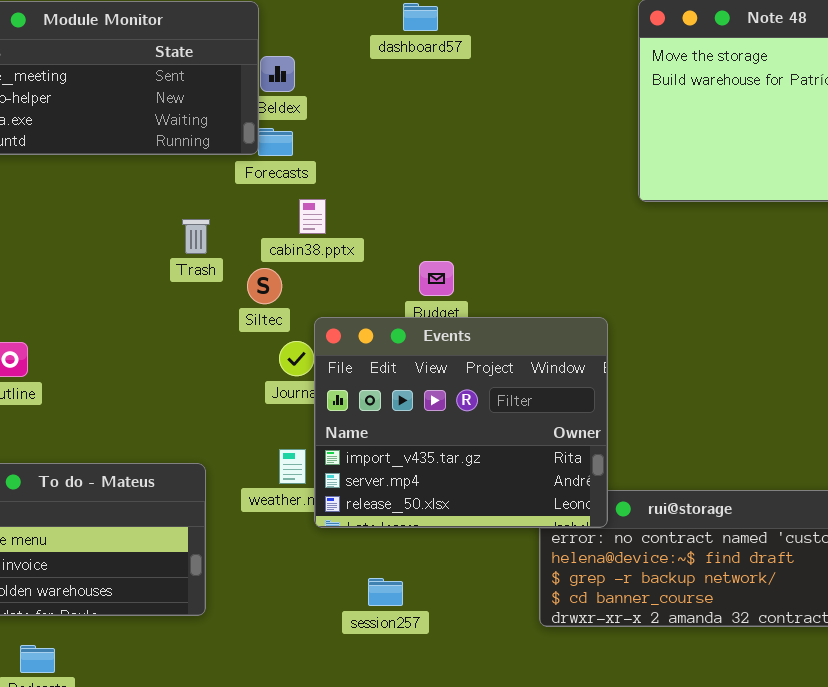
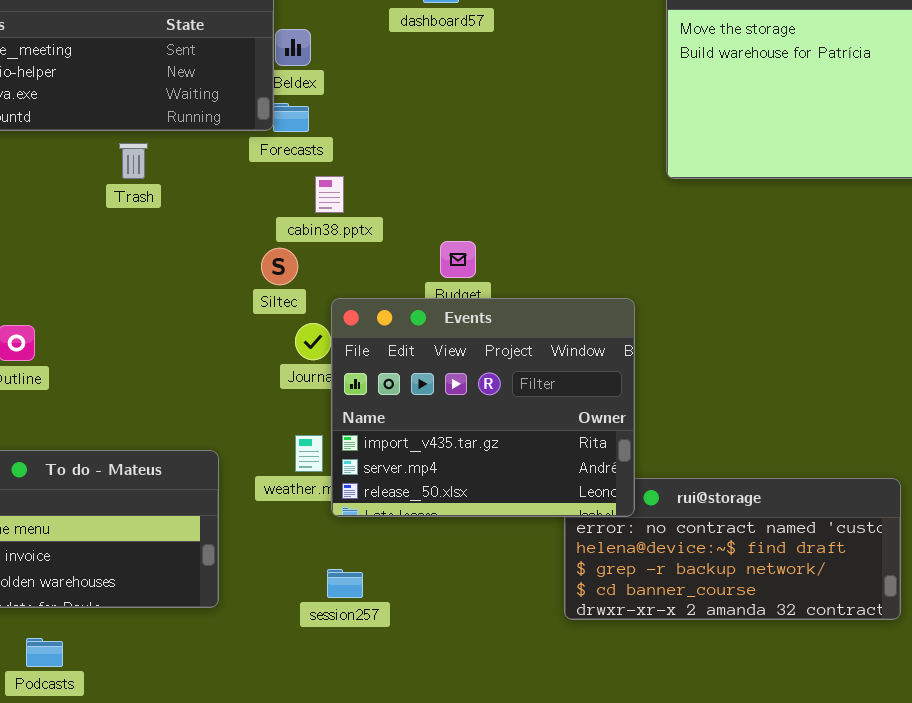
Trash: [182,219,210,254] -> [119,143,148,179], moved
session257: [368,578,403,606] -> [327,569,363,598], moved

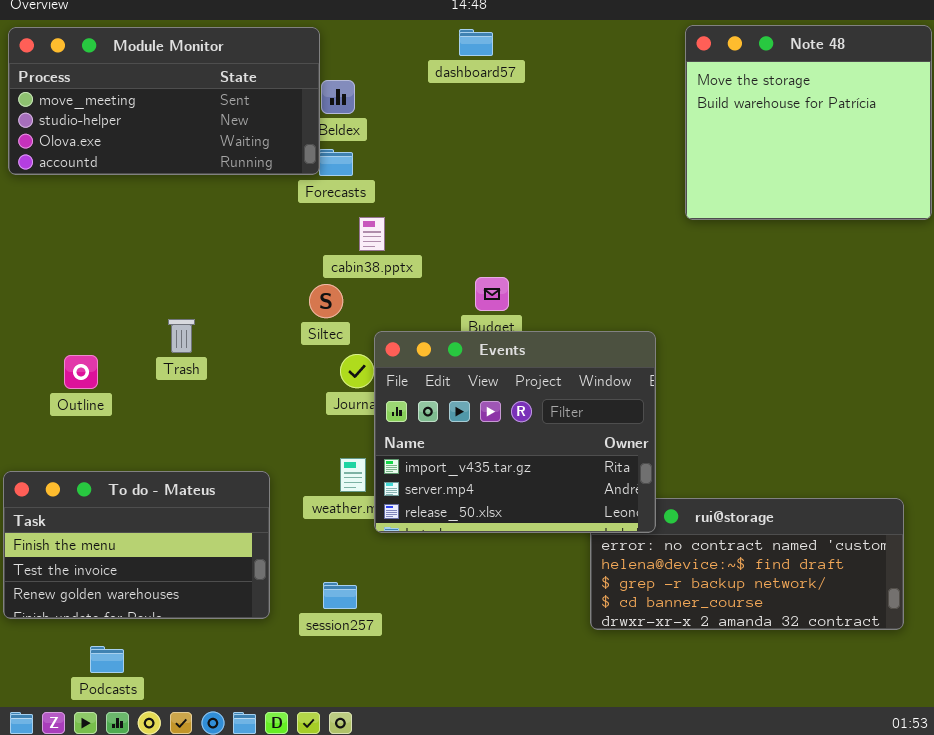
Trash: [119,143,148,179] -> [168,319,195,353], moved
session257: [327,569,363,598] -> [323,582,357,609], moved

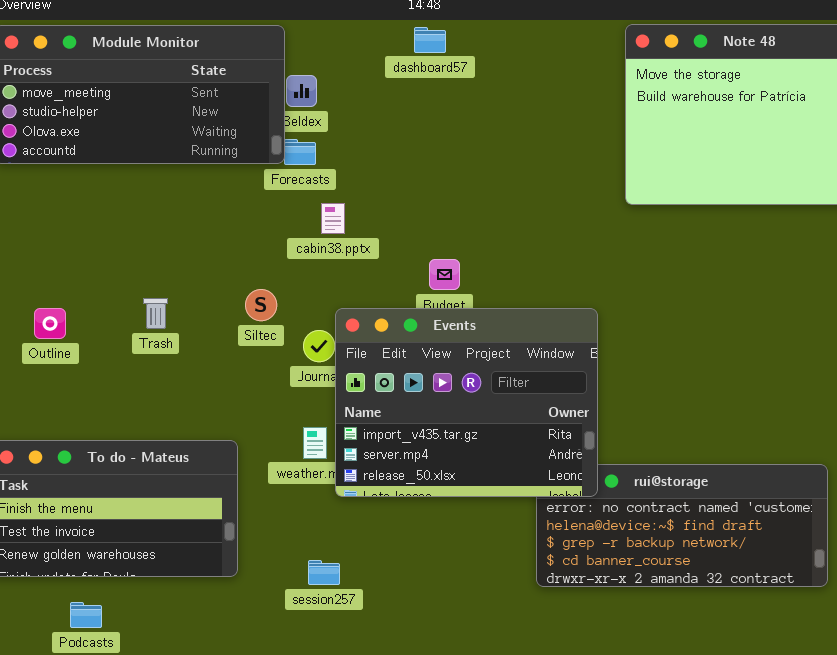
Siltec: [309,284,343,318] -> [245,289,277,321], moved
Outline: [64,355,98,389] -> [34,308,66,339], moved
session257: [323,582,357,609] -> [308,560,340,585], moved

